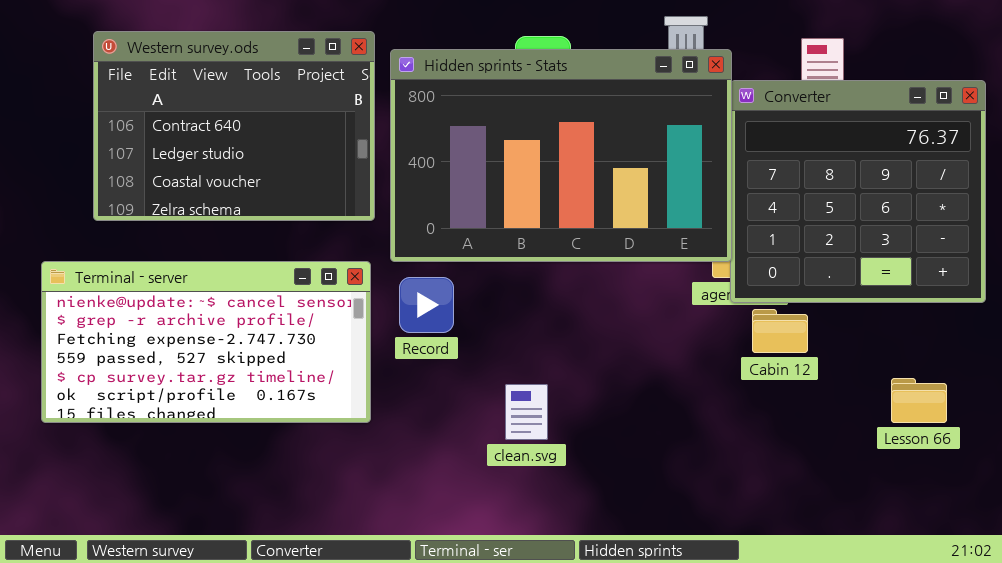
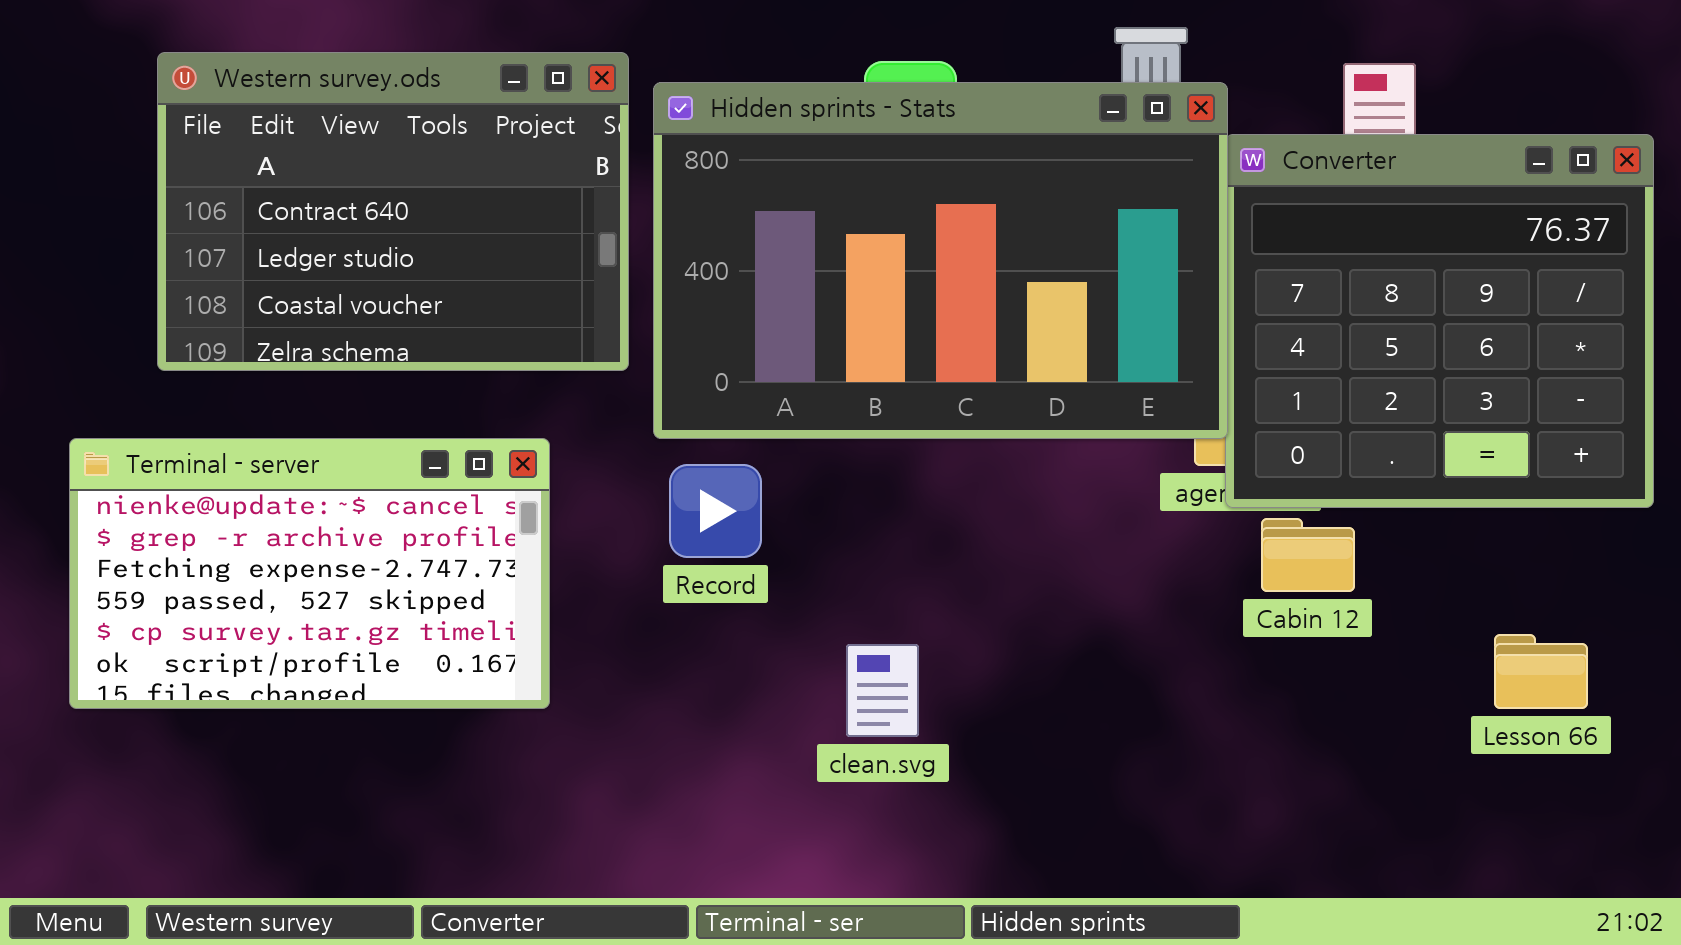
Terminal - server: [41,261,371,423] -> [69,438,550,709], resized

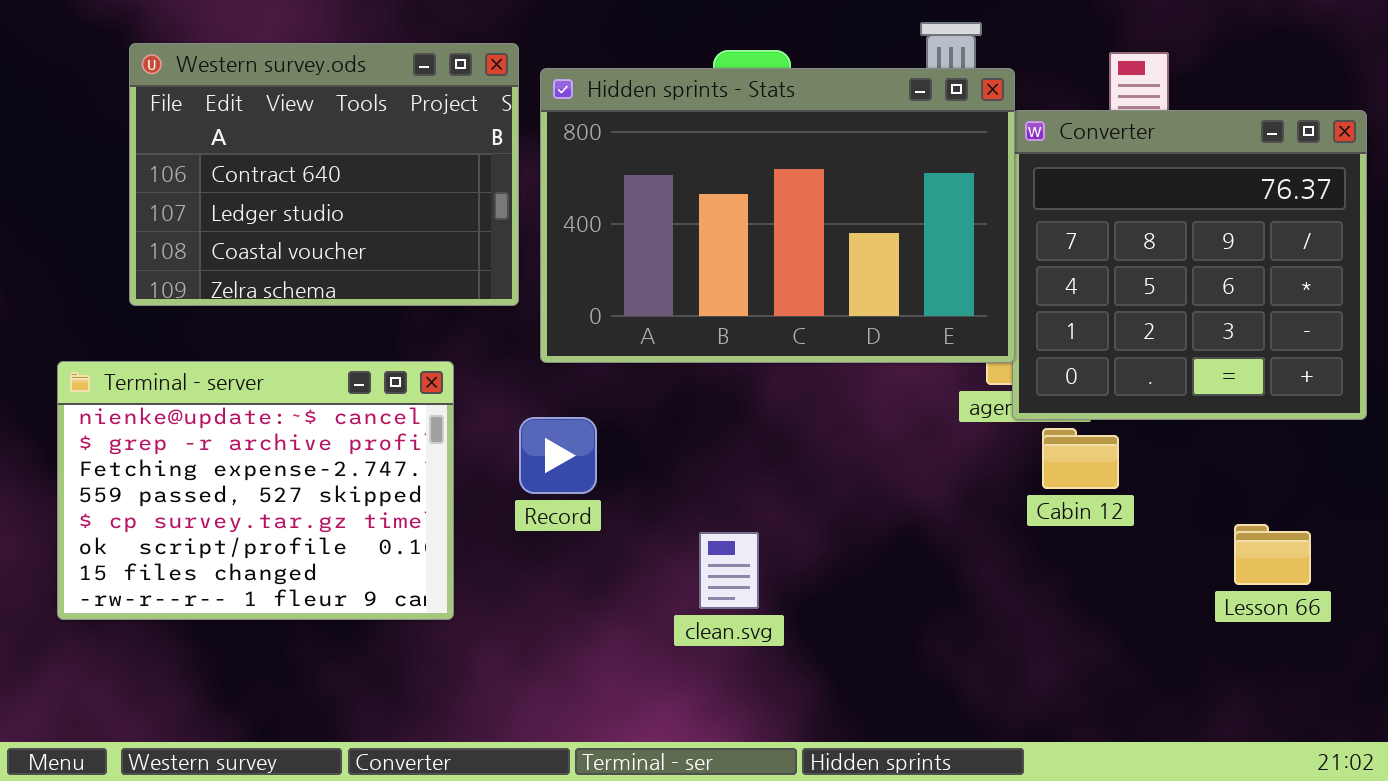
Terminal - server: [69,438,550,709] -> [57,361,454,620], resized
Record: [669,464,762,558] -> [519,417,597,494], moved

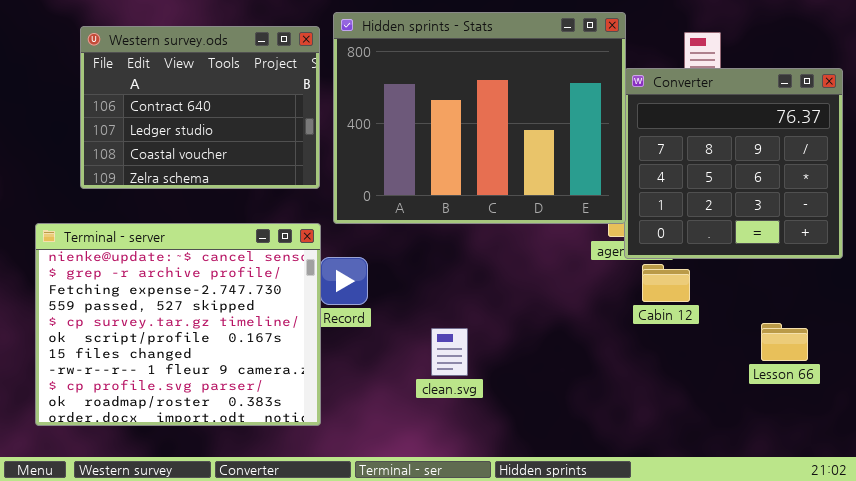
Hidden sprints - Stats: [540,68,1015,363] -> [333,12,626,224], resized
Terminal - server: [57,361,454,620] -> [35,223,321,426], resized

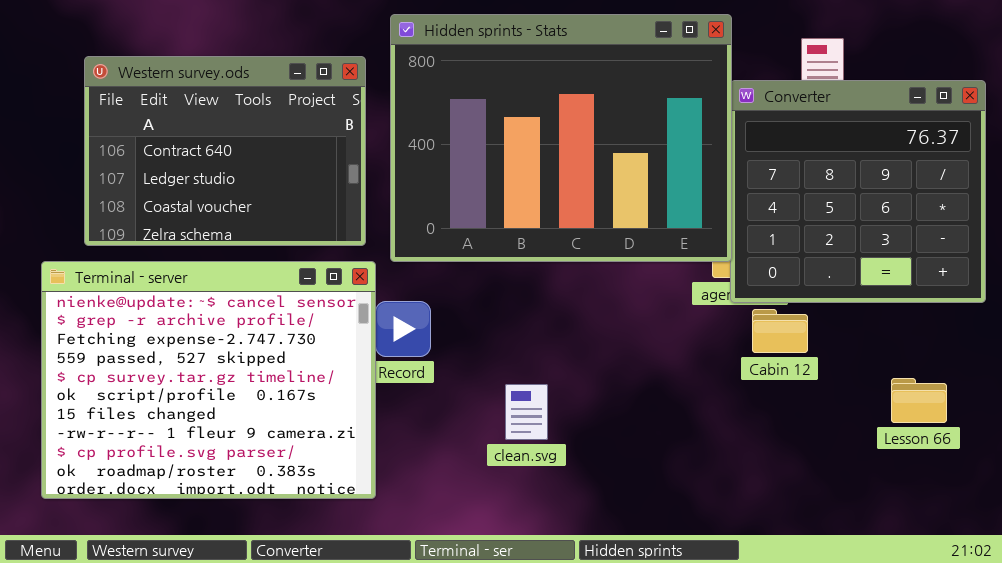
Western survey.ods: [80,26,320,189] -> [84,56,366,246], moved

